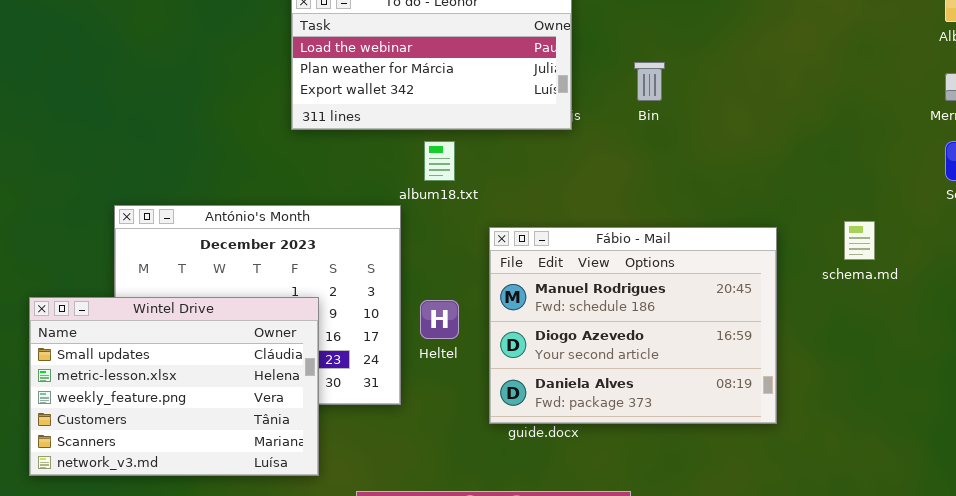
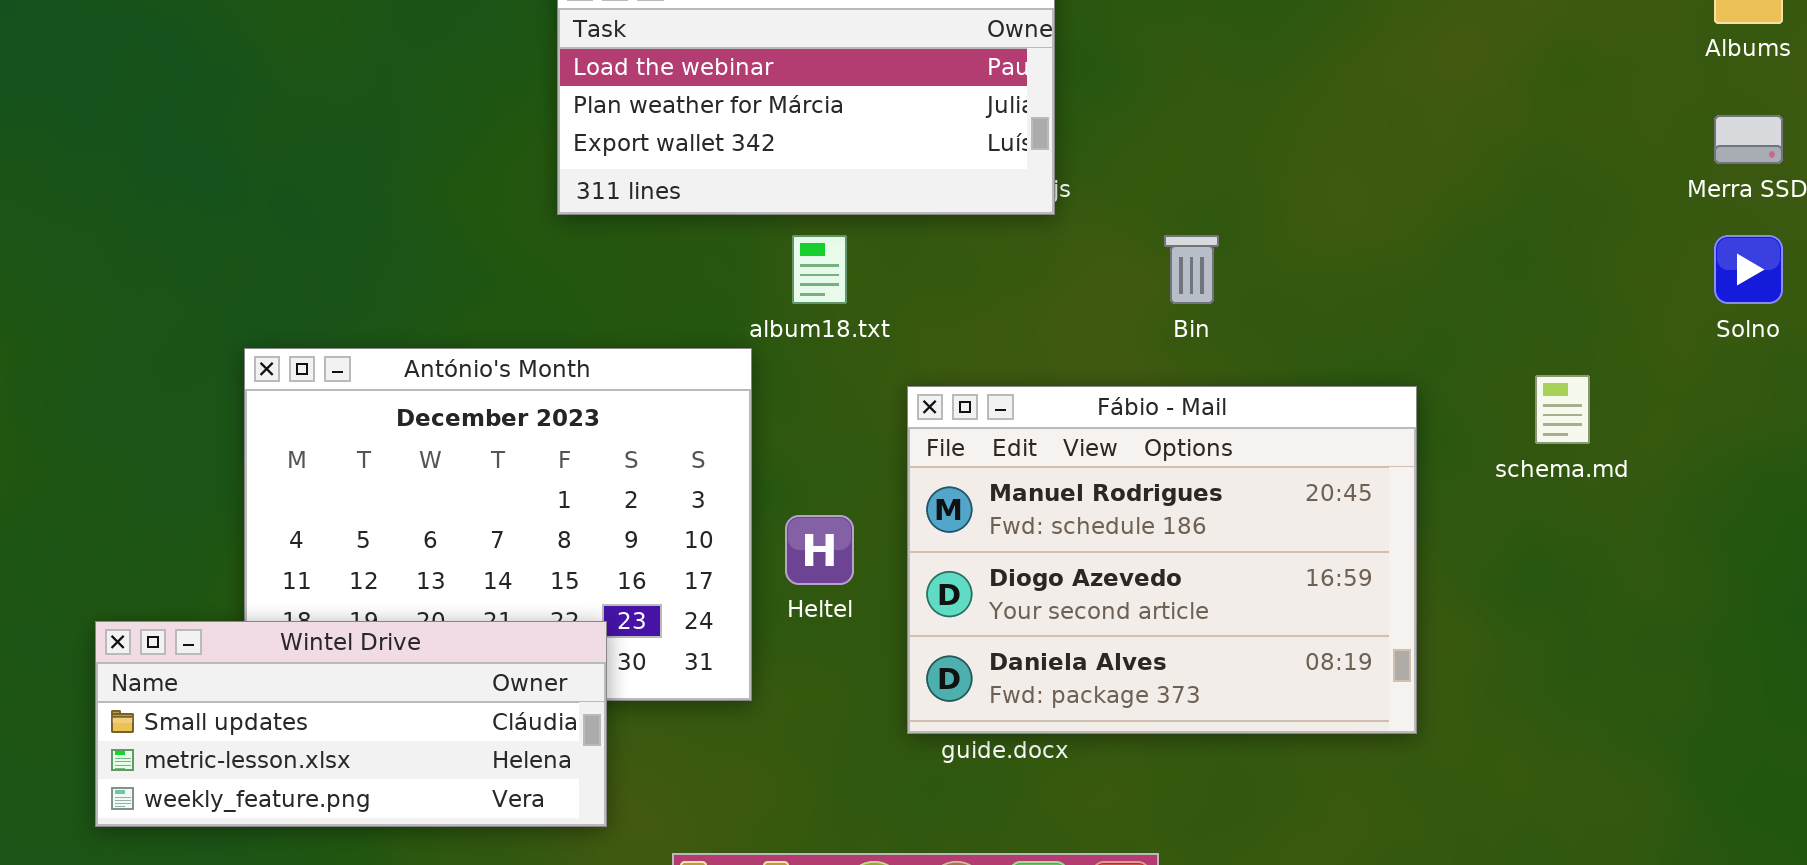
Bin: [634,62,665,101] -> [1164,235,1219,304], moved
Wintel Drive: [29,297,319,476] -> [95,621,607,827], resized

